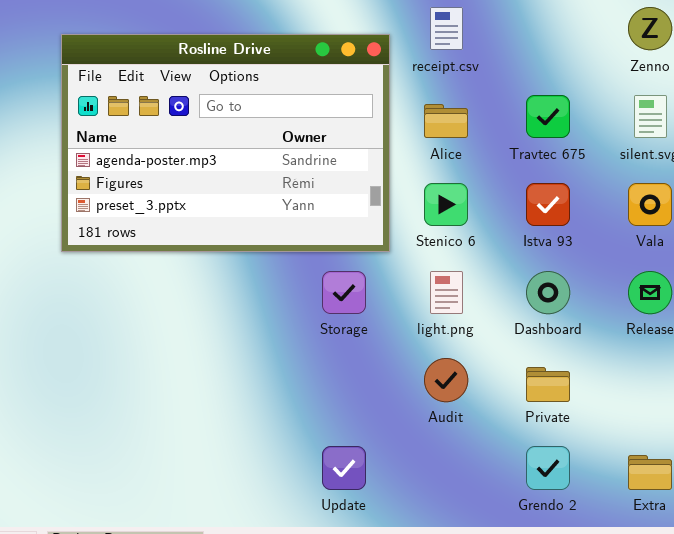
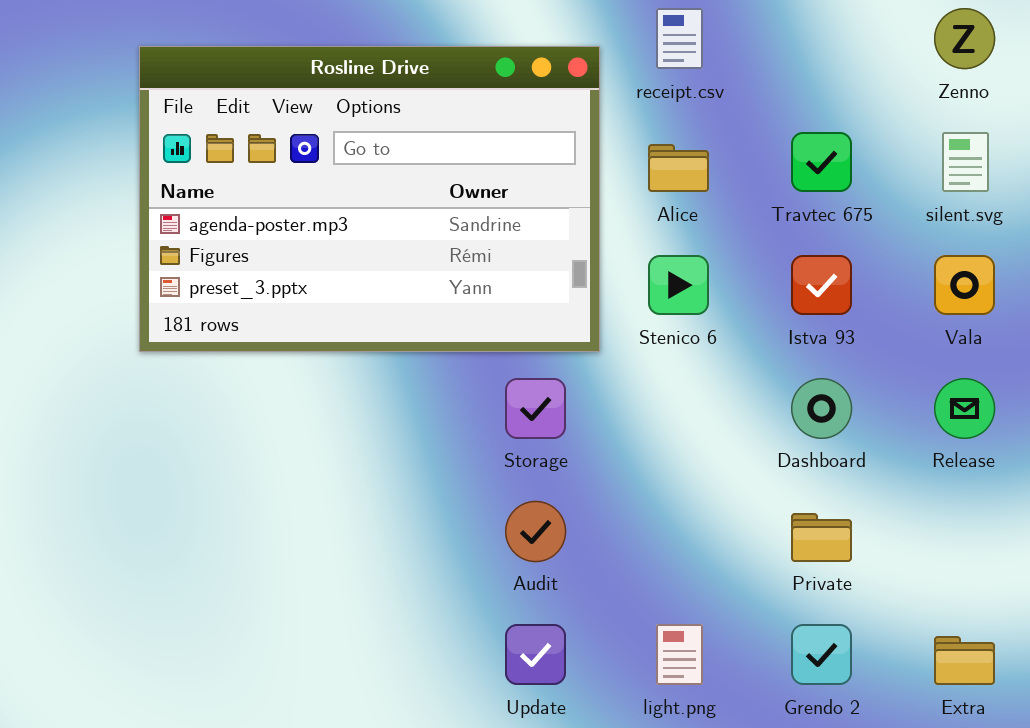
light.png: [430,271,463,314] -> [656,624,703,685], moved
Audit: [424,358,468,402] -> [505,501,566,562], moved

